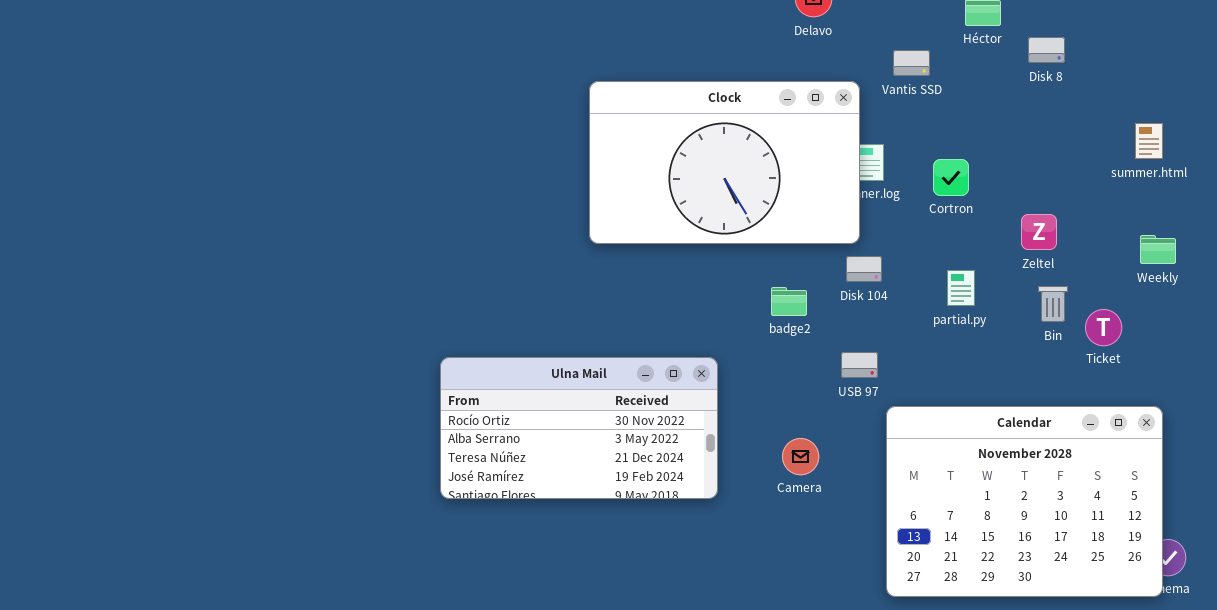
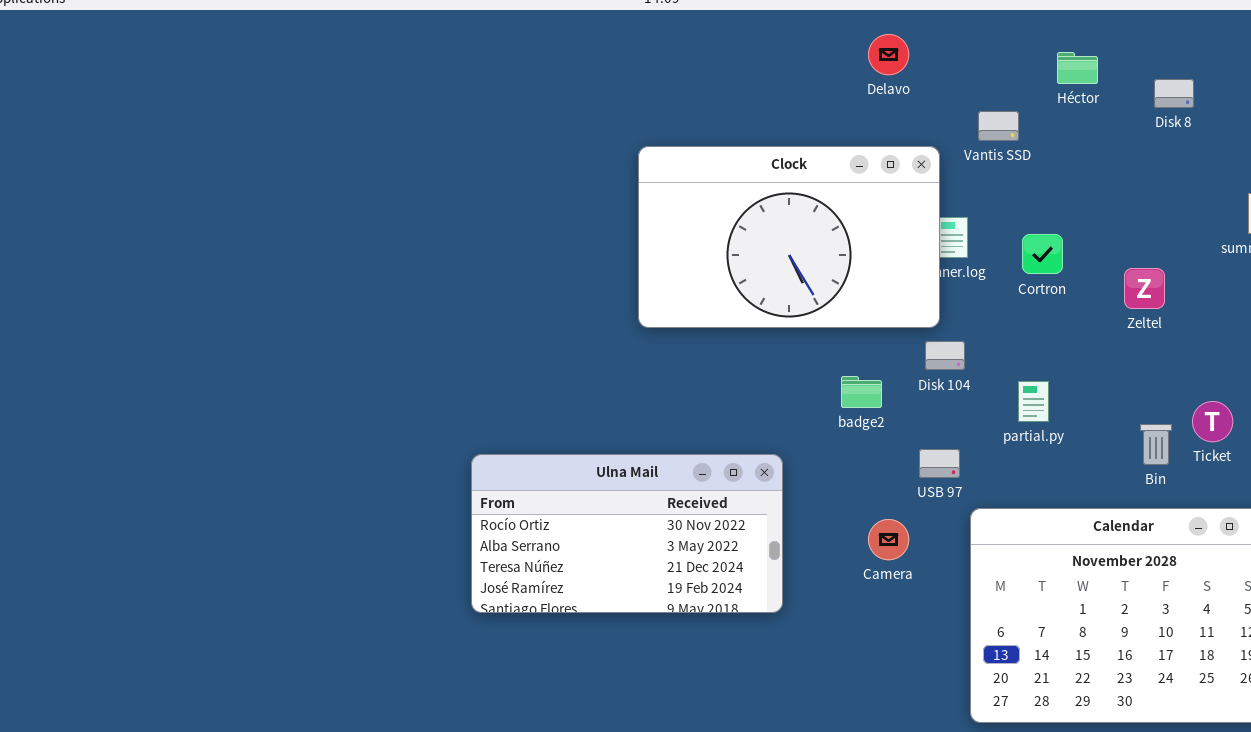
Disk 8: [1028,37,1065,63] -> [1154,79,1194,108], moved
Zeltel: [1021,214,1057,250] -> [1124,268,1165,309], moved
partial.py: [947,270,975,306] -> [1018,381,1049,422], moved
Bin: [1038,286,1068,322] -> [1140,424,1172,465], moved
Camera: [782,438,819,475] -> [868,519,909,560], moved

